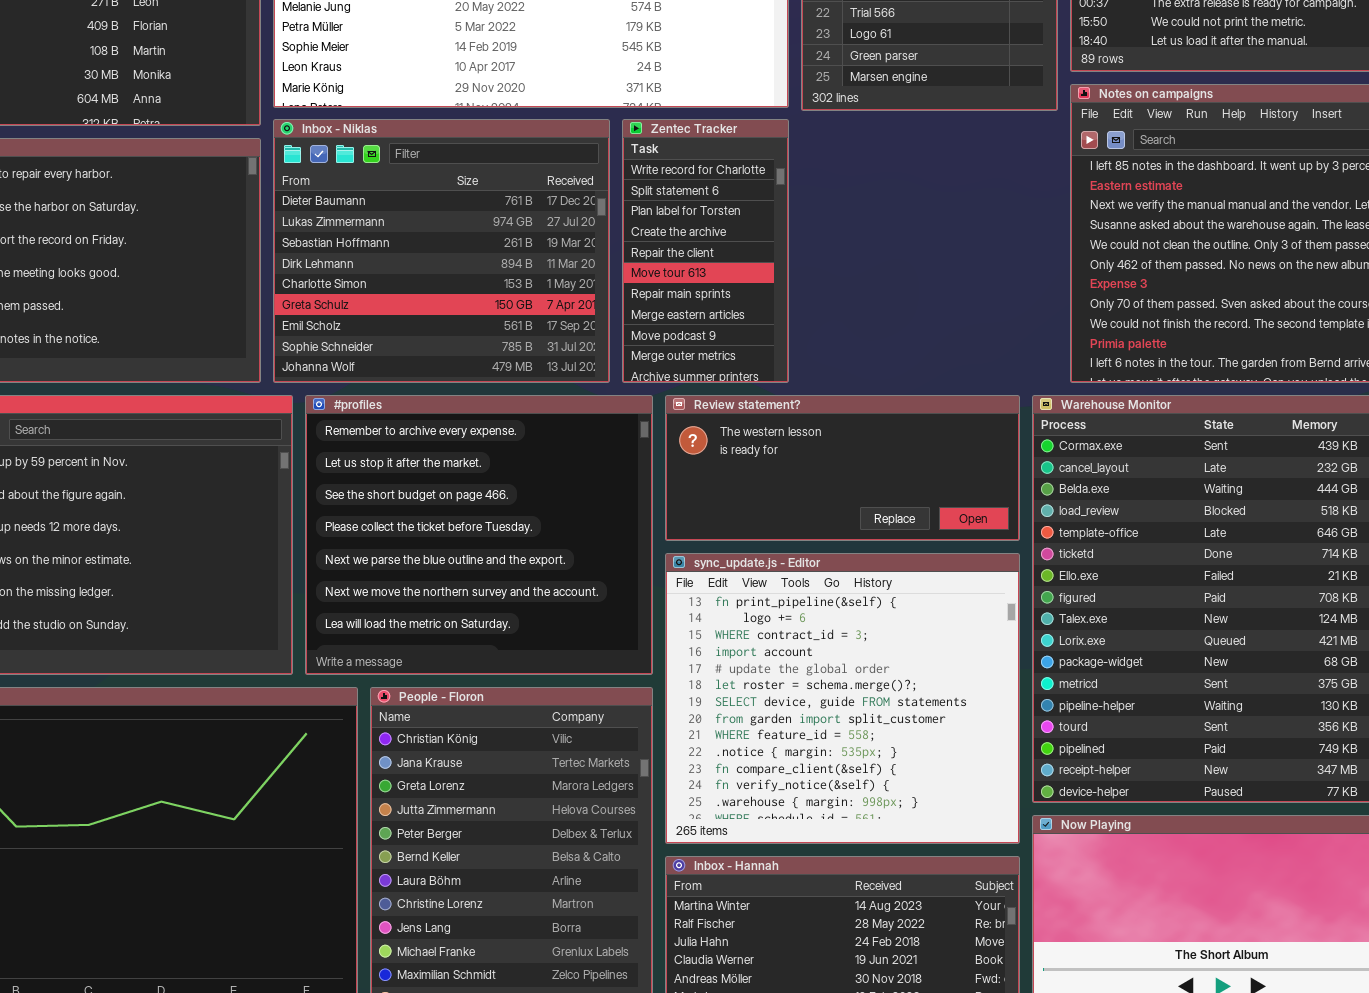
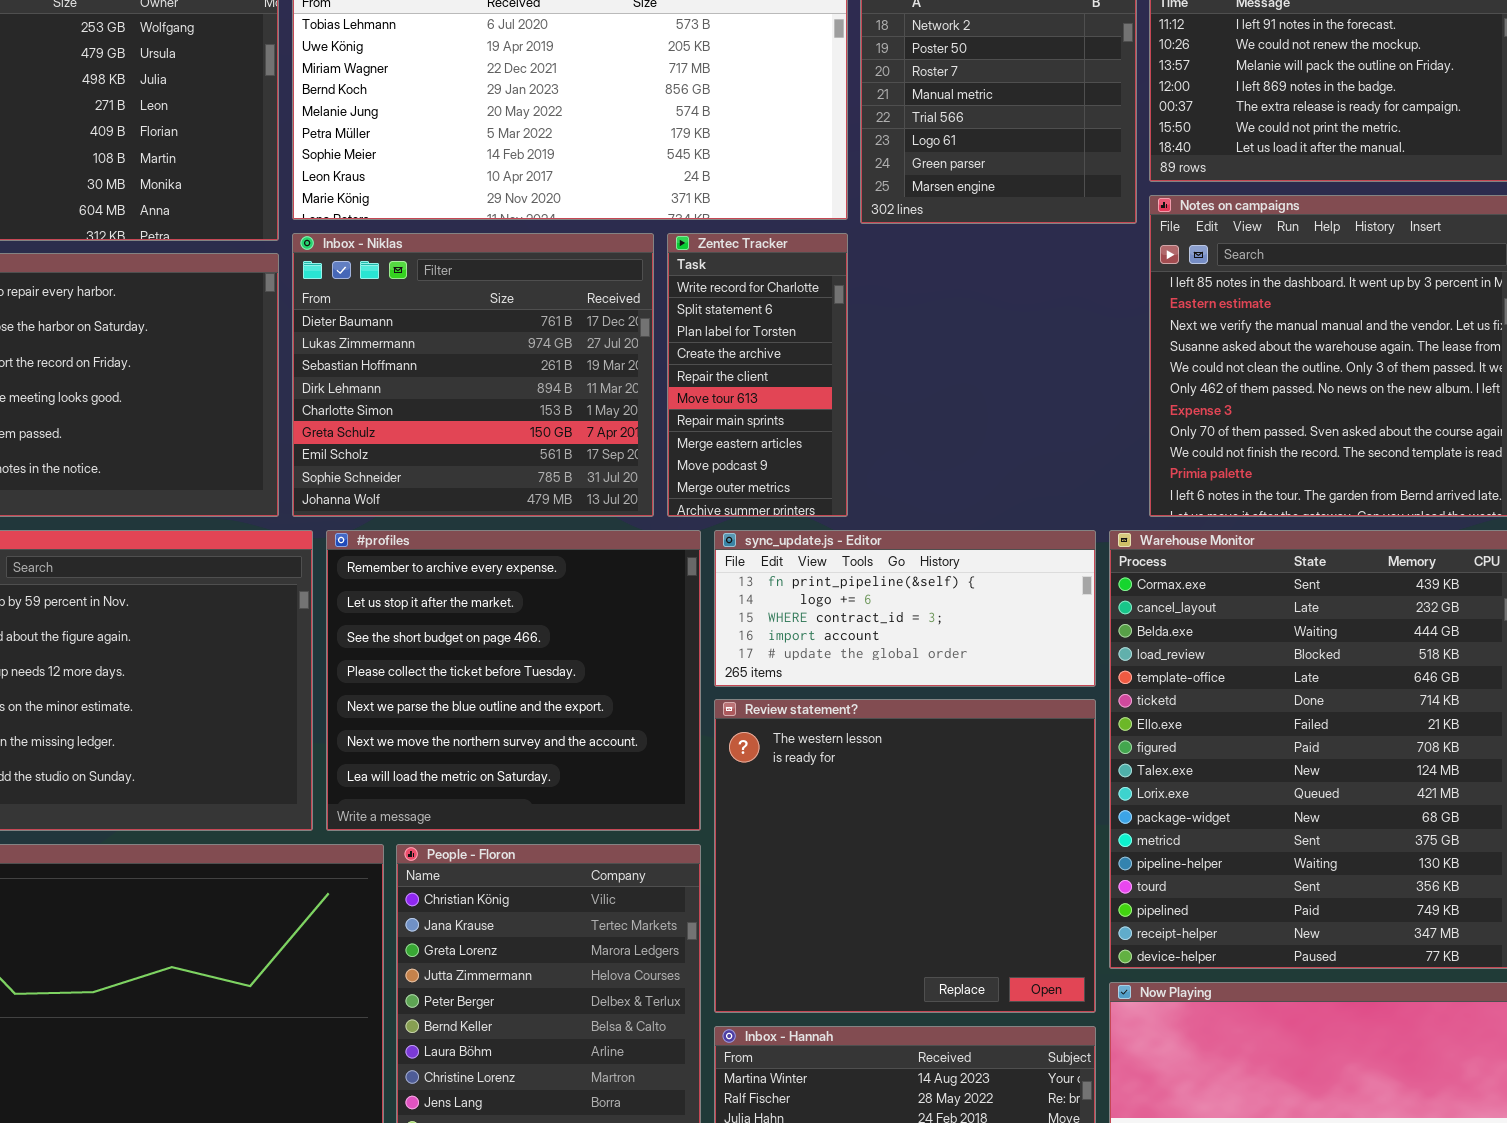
Review statement?: [665,395,1020,541] -> [714,699,1096,1013], moved, resized
sync_update.js - Editor: [665,553,1020,844] -> [714,530,1096,687], moved, resized

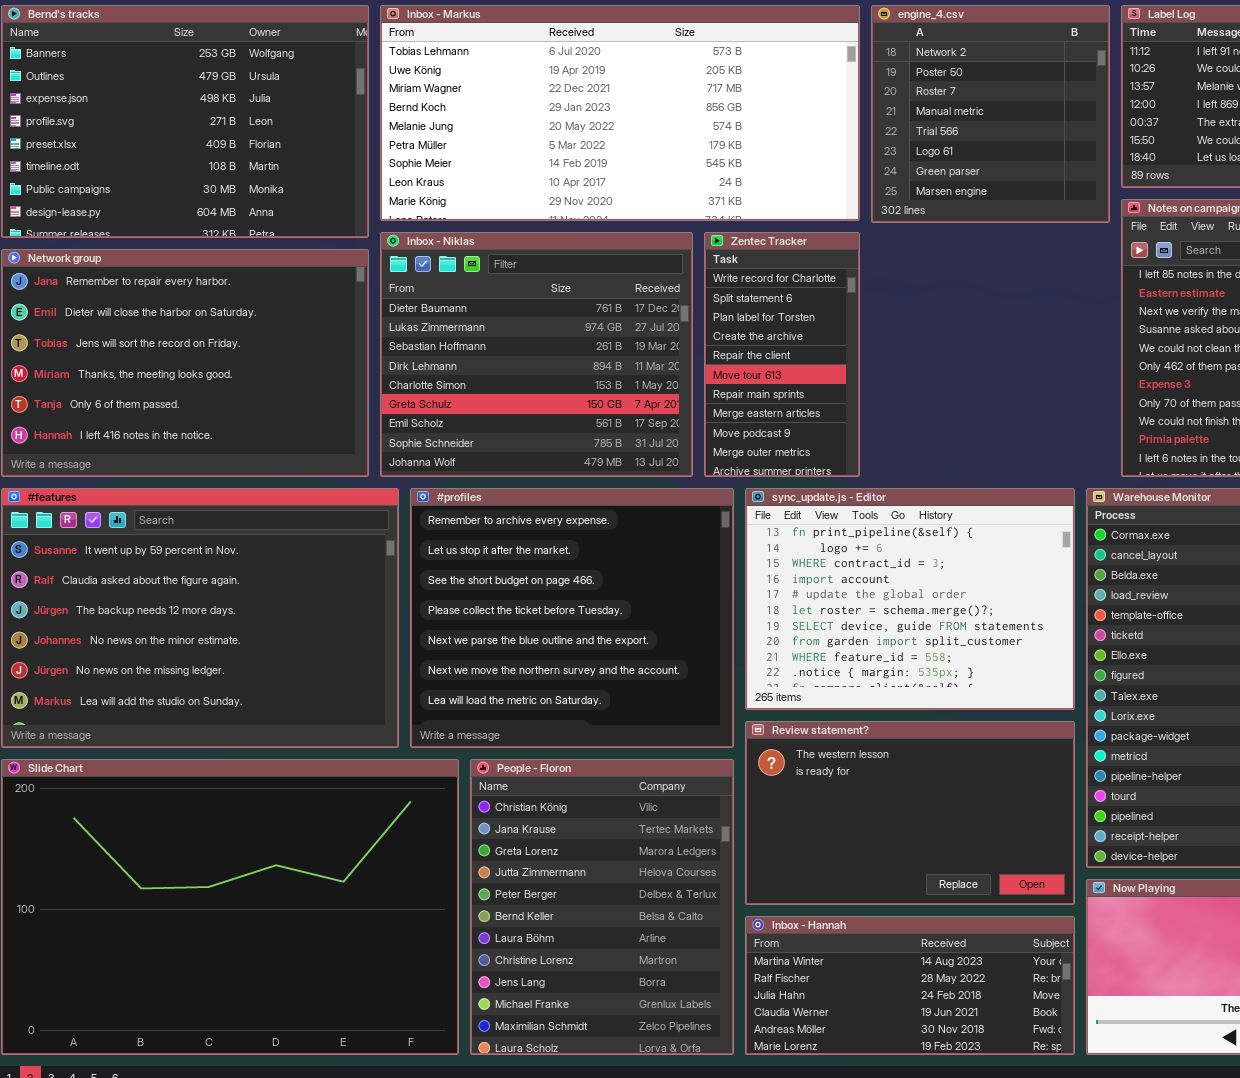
sync_update.js - Editor: [714,530,1096,687] -> [745,488,1075,710], resized
Review statement?: [714,699,1096,1013] -> [745,721,1075,905], resized

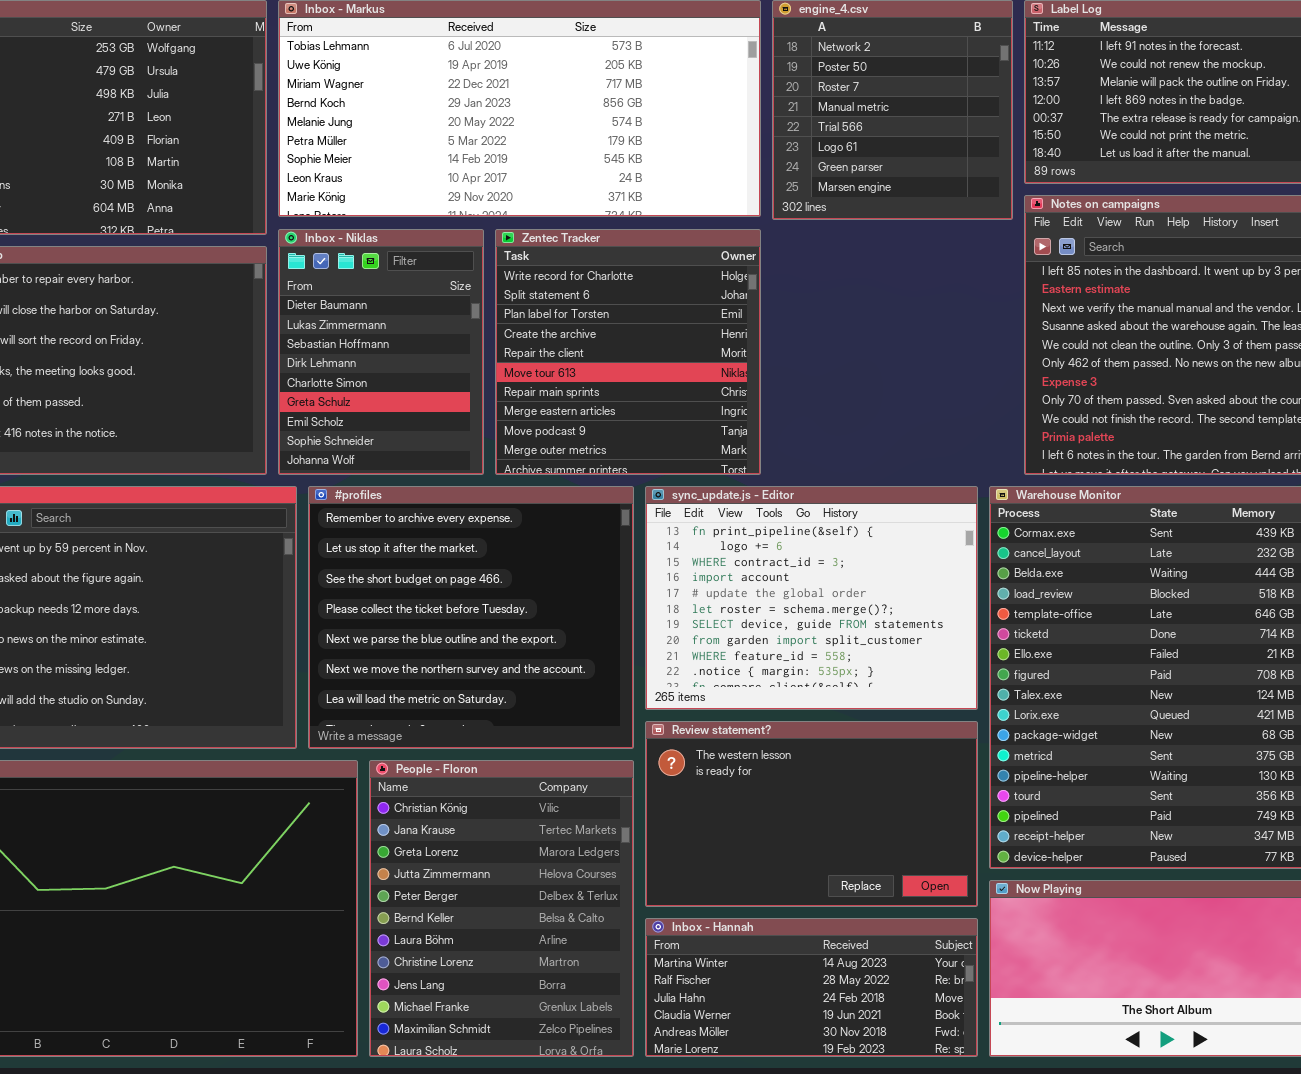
Inbox - Niklas: [380,232,693,477] -> [278,229,484,475], resized
Zentec Tracker: [704,232,860,477] -> [495,229,761,475], resized

